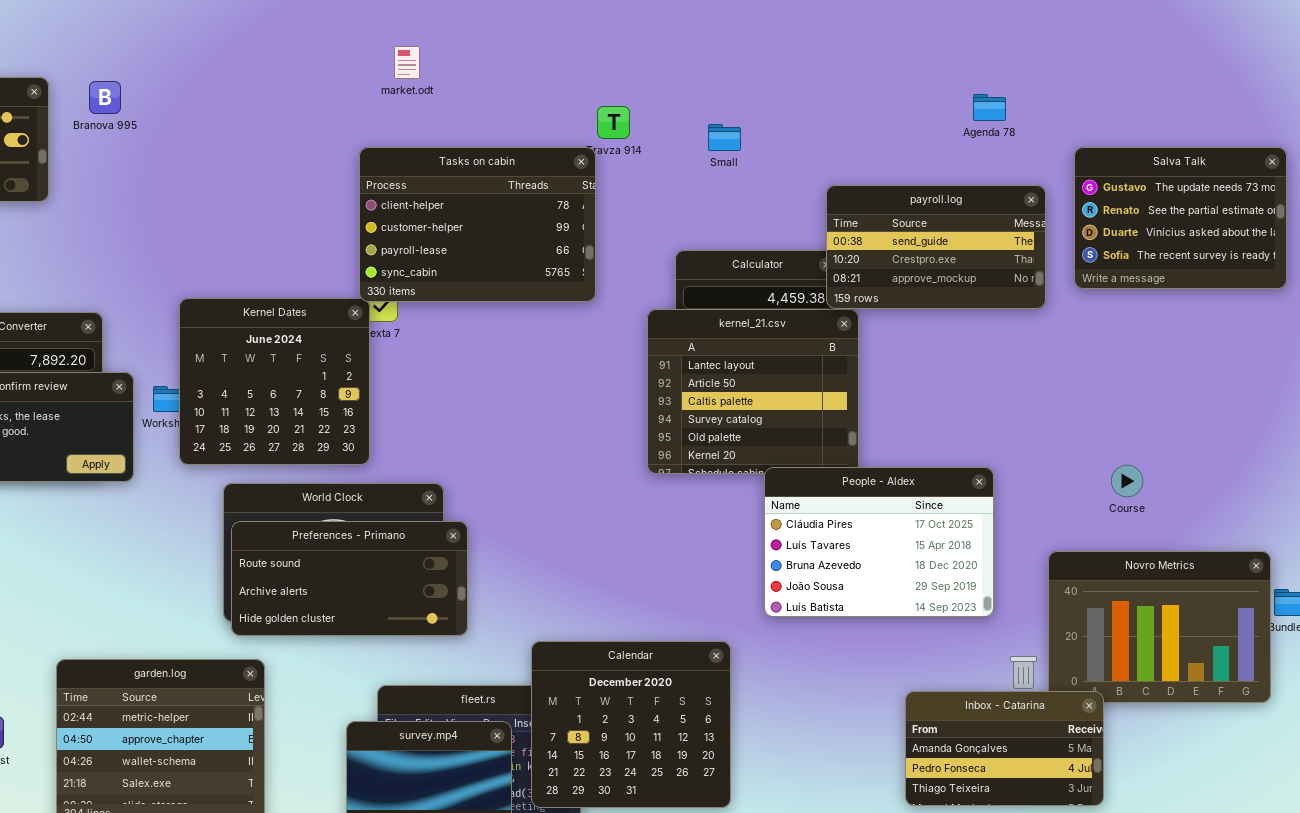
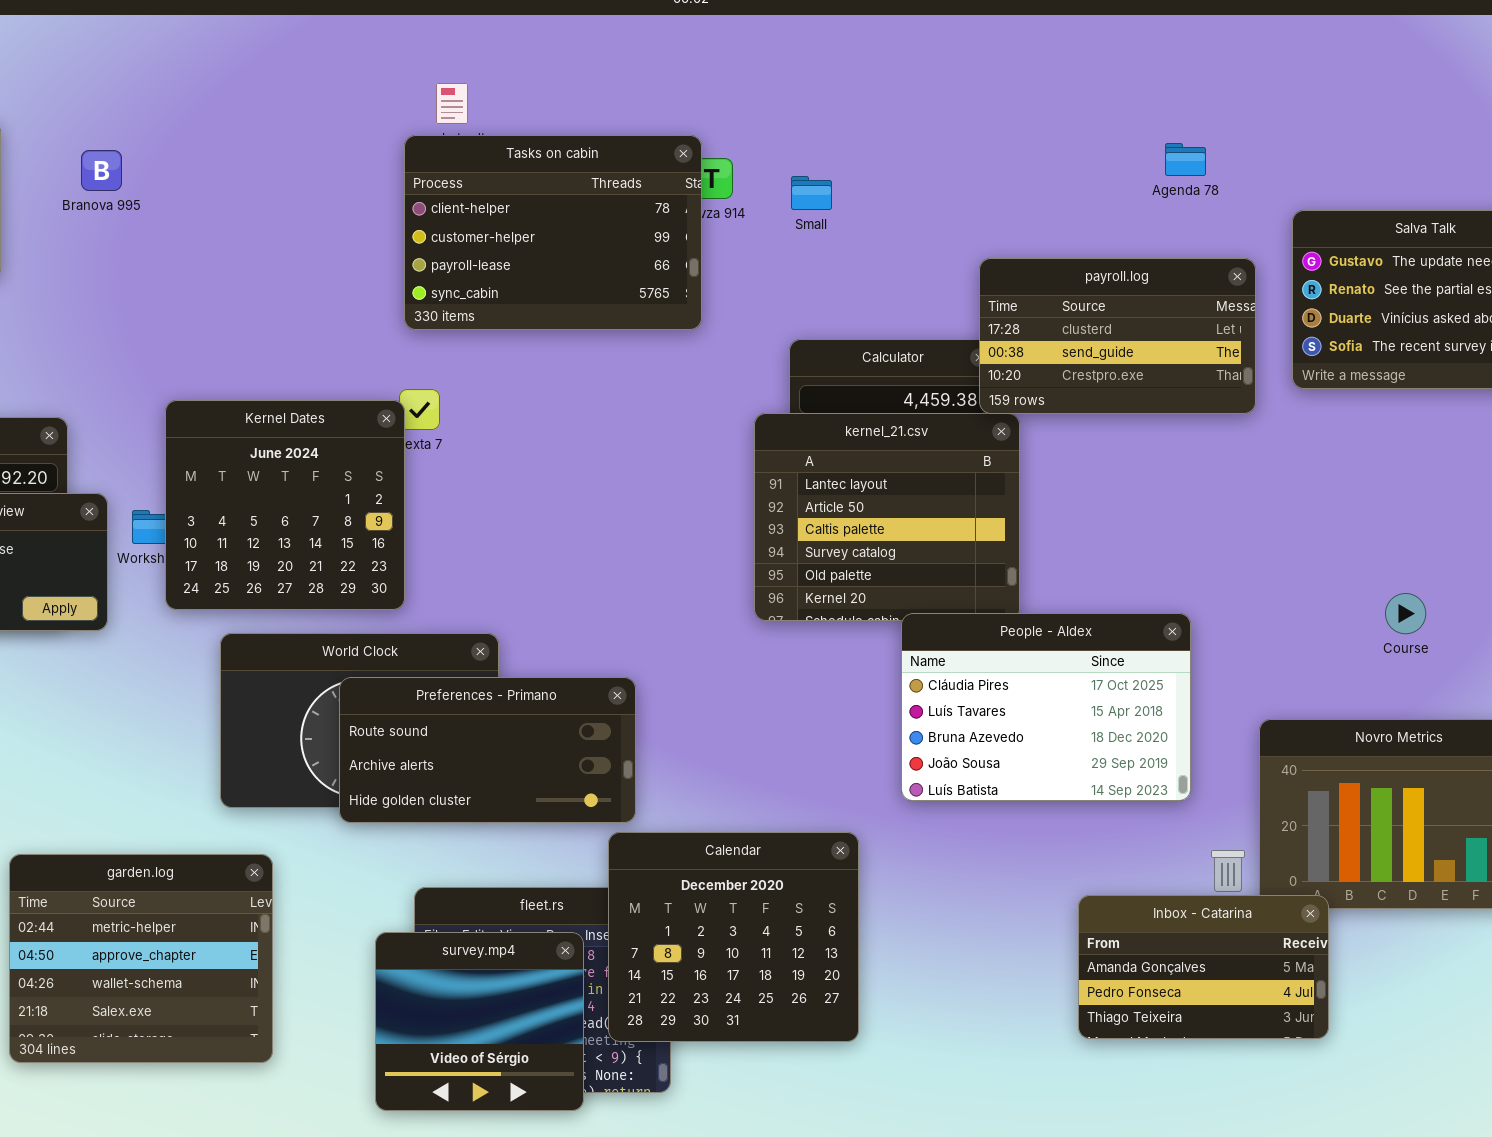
Branova 995: [89,81,121,114] -> [81,150,122,191], moved
Small: [708,124,741,151] -> [791,176,832,210], moved
Tasks on cabin: [359,147,596,302] -> [404,135,702,330], moved
payroll.log: [826,185,1046,309] -> [979,258,1256,414], scrolled up 1 row
Course: [1111,465,1143,497] -> [1385,593,1426,634], moved
Preferences - Primano: [231,521,468,636] -> [339,677,636,823], moved

